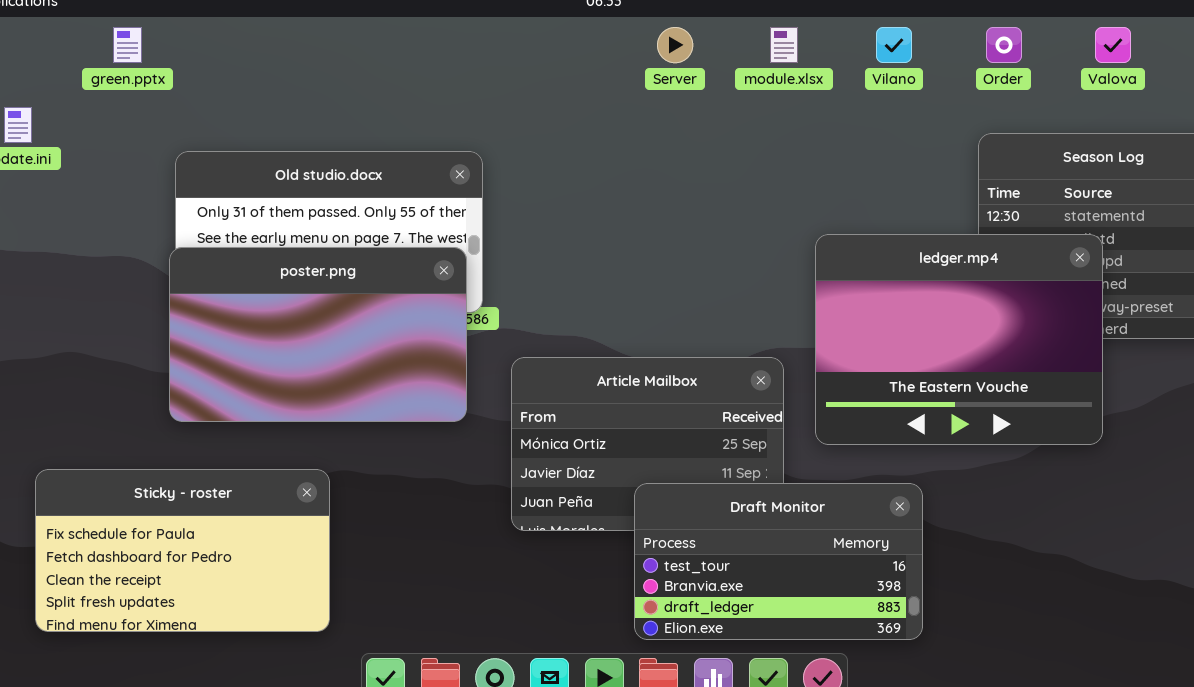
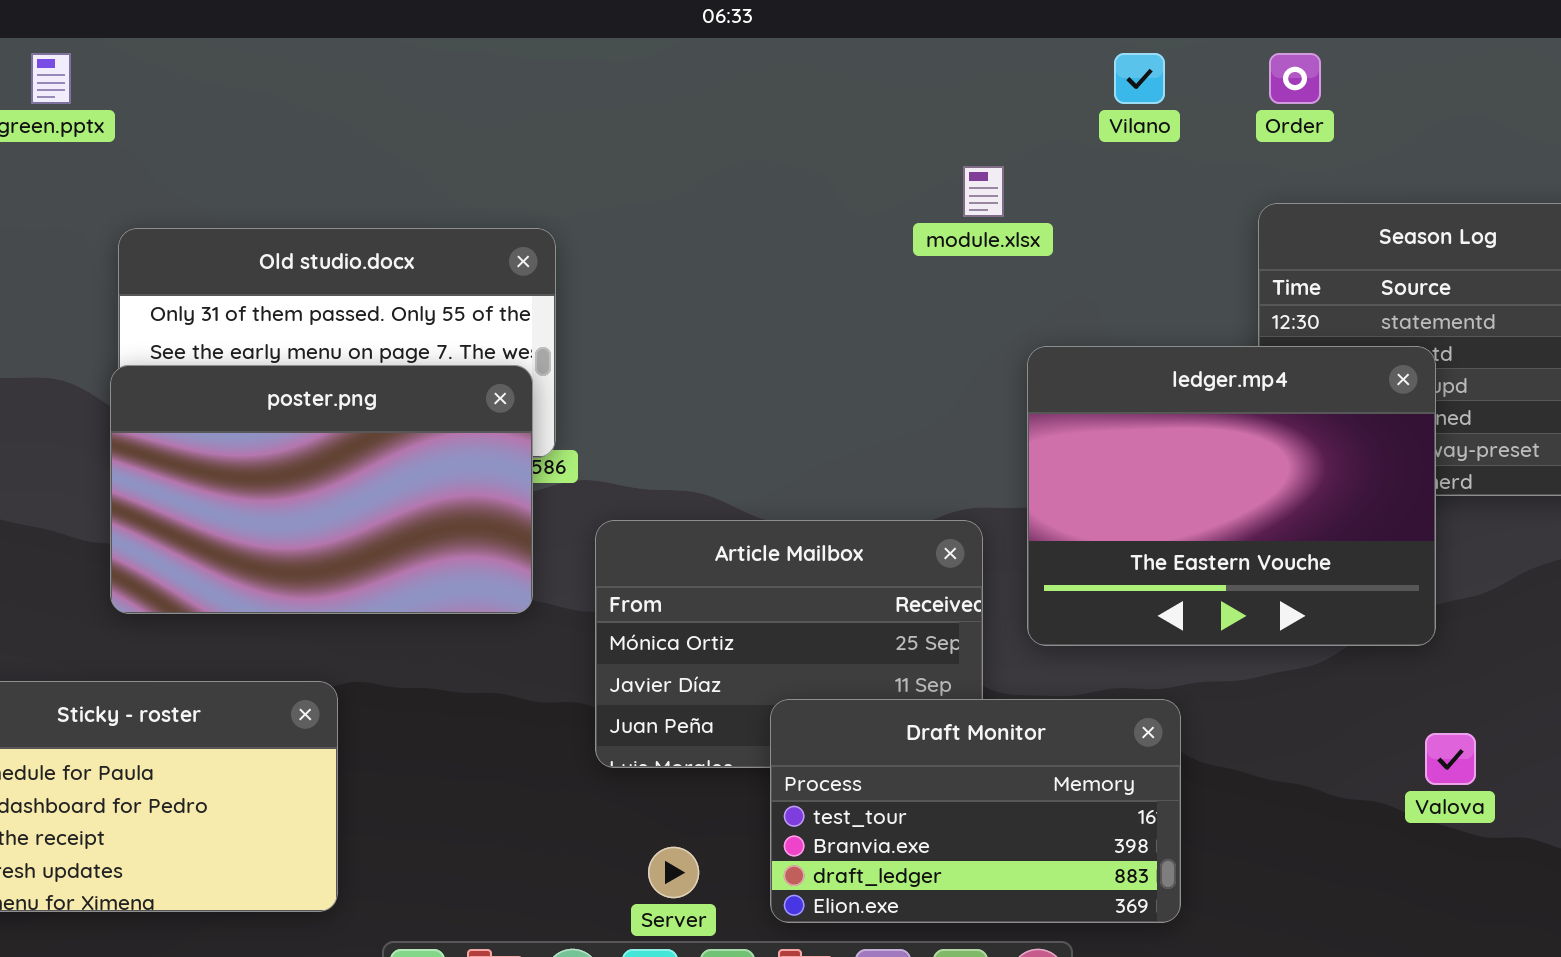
Server: [657,27,693,63] -> [648,847,699,898], moved
module.xlsx: [770,27,798,63] -> [963,166,1004,217], moved
Valova: [1095,27,1131,63] -> [1425,733,1476,785], moved

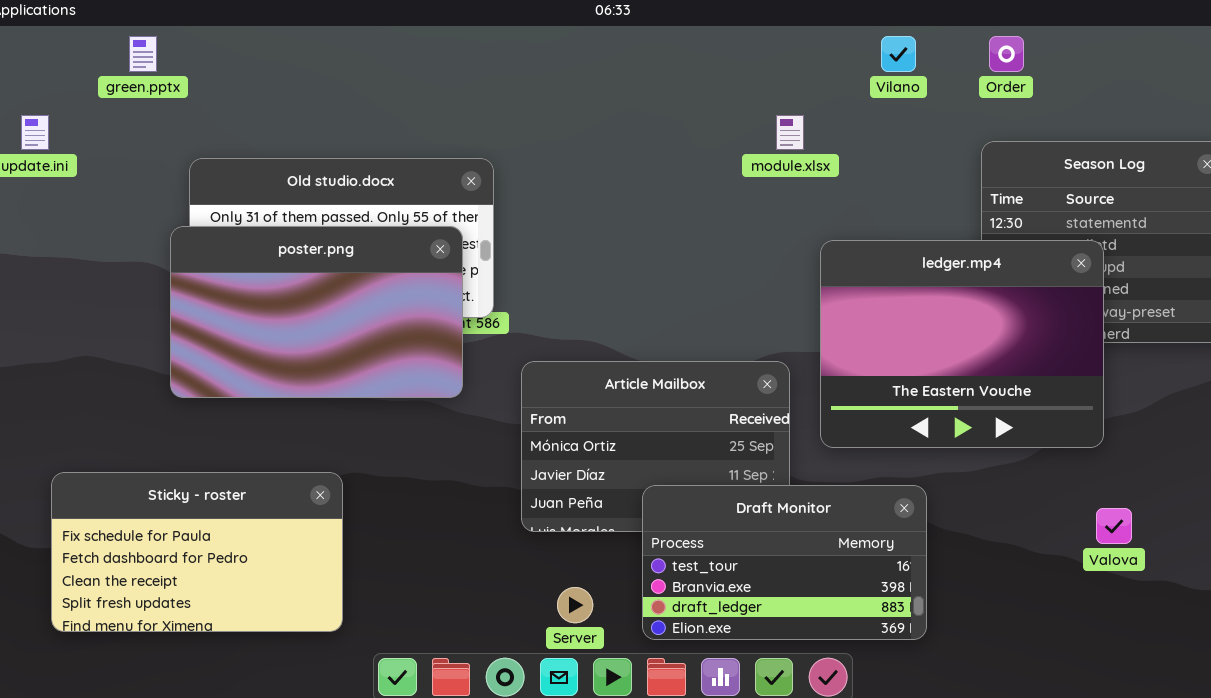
poster.png: [110,365,533,614] -> [170,226,463,398], moved

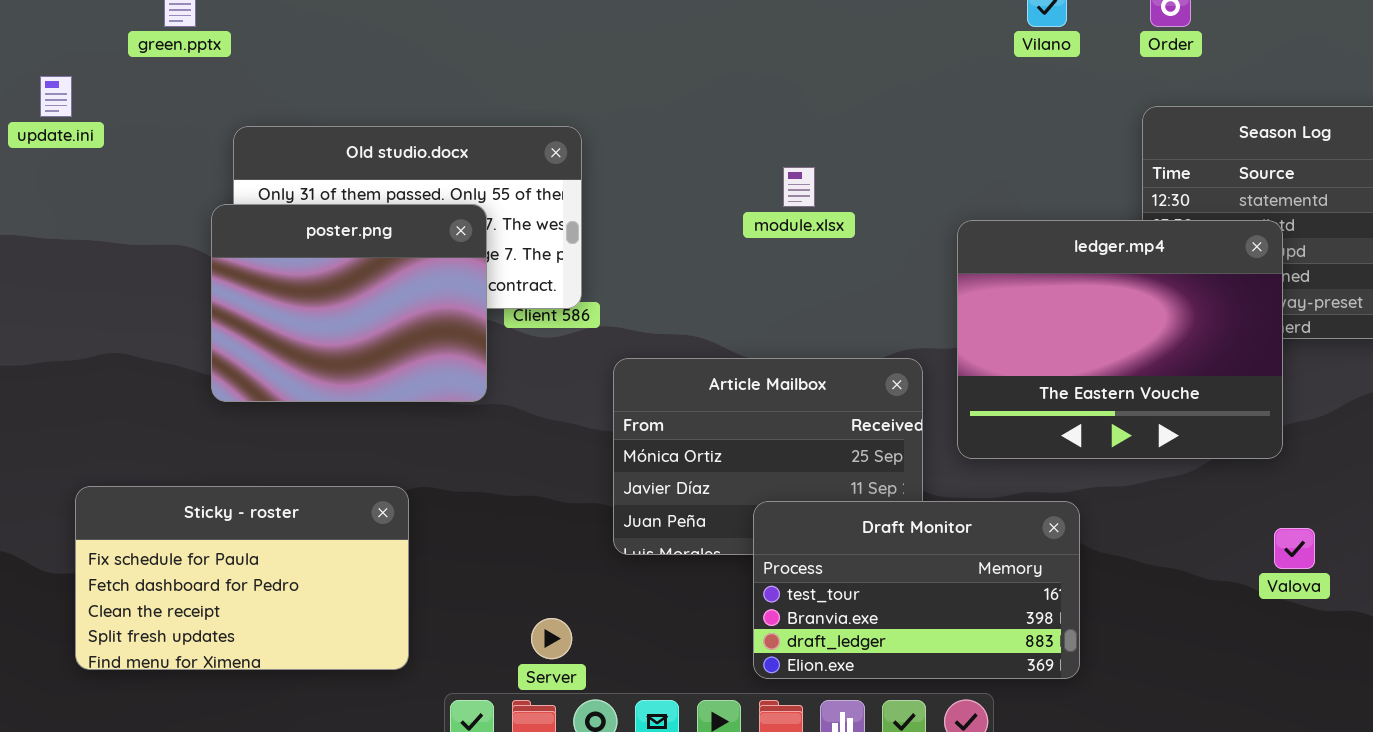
module.xlsx: [776,115,804,150] -> [783,167,815,207], moved
poster.png: [170,226,463,398] -> [211,204,487,402], resized
Server: [557,587,593,623] -> [531,618,572,659], moved

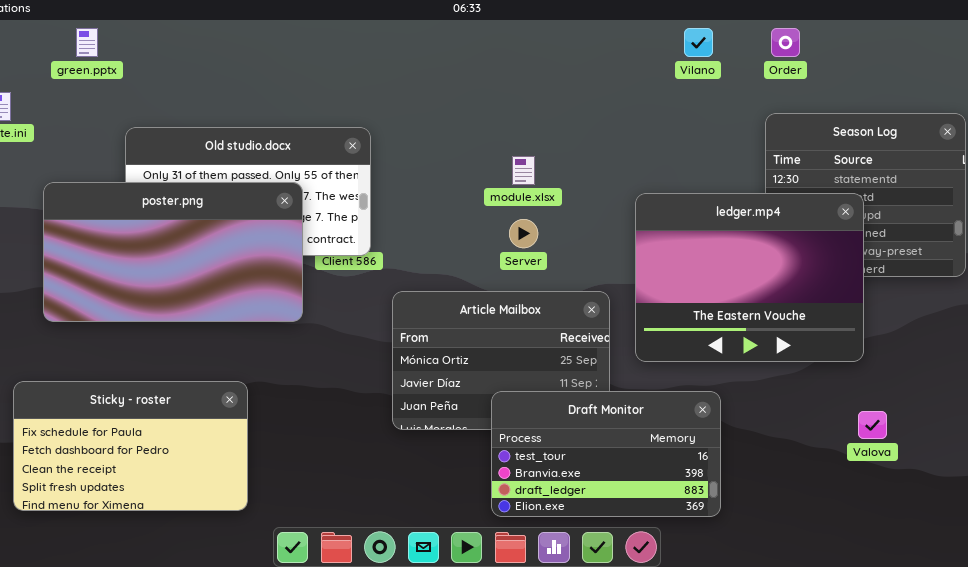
poster.png: [211,204,487,402] -> [43,182,303,322], resized
Server: [531,618,572,659] -> [509,219,538,248], moved

